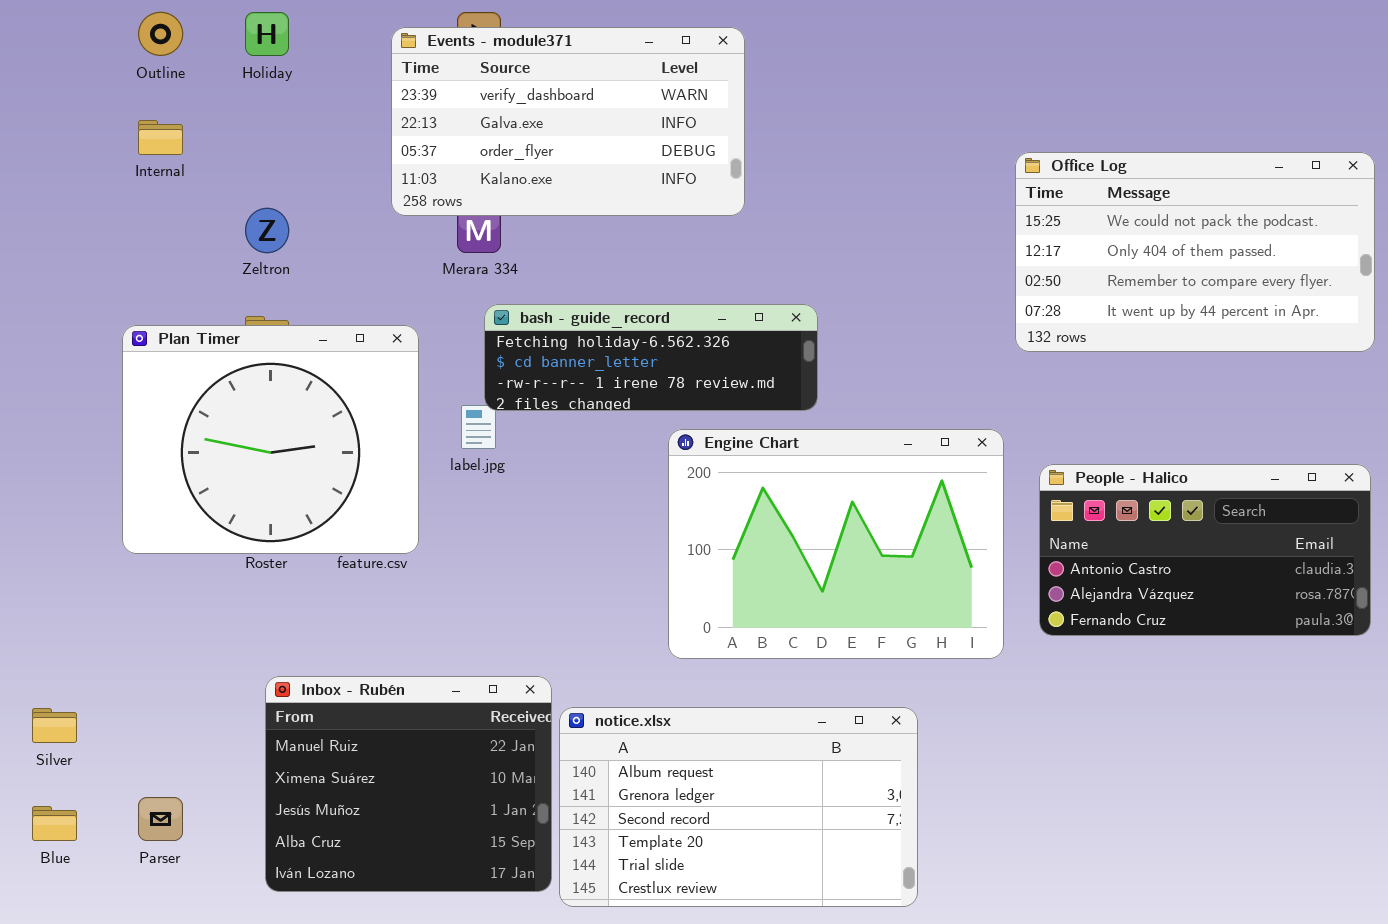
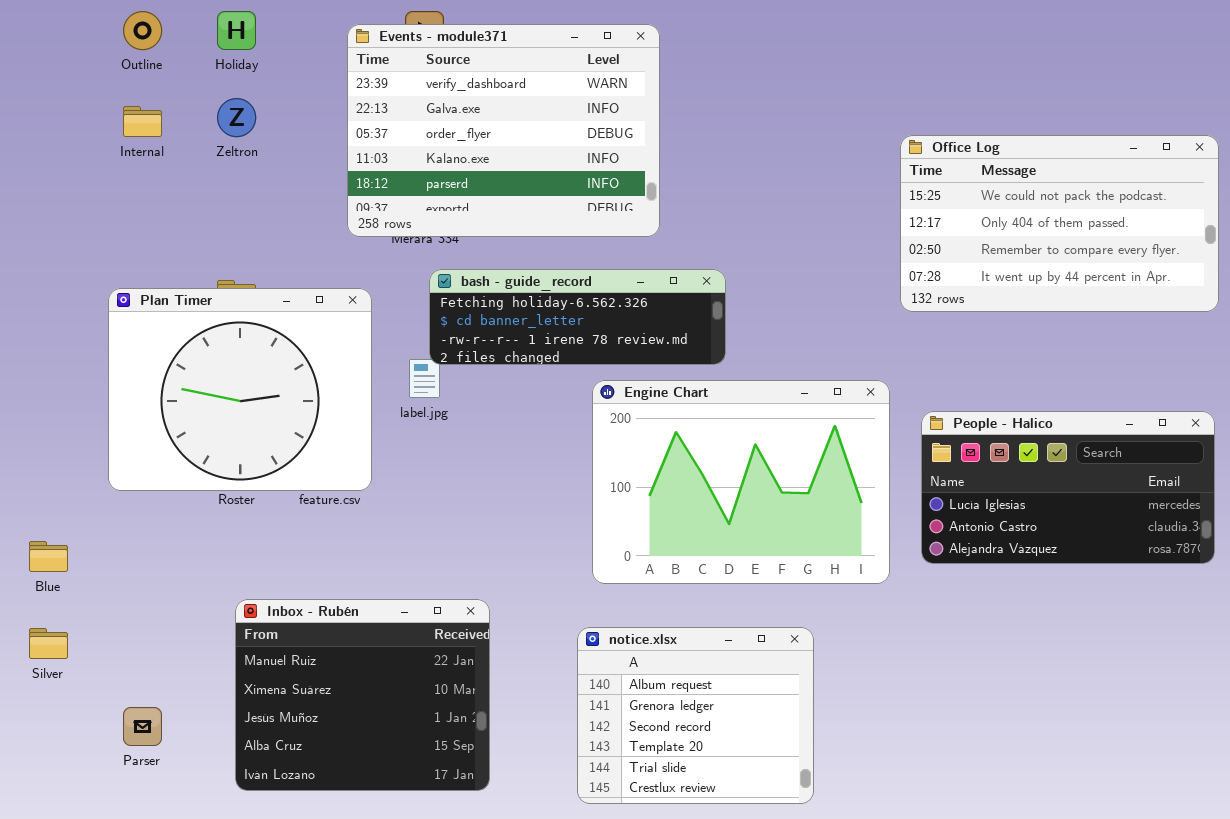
Events - module371: [391,27,745,216] -> [347,24,660,237], resized
Zeltron: [245,208,289,253] -> [217,98,256,137], moved
People - Halico: [1039,464,1371,636] -> [921,411,1215,564], scrolled up 1 row
notice.xlsx: [559,707,918,907] -> [577,627,814,804], resized
Blue: [32,806,77,841] -> [29,541,68,572], moved

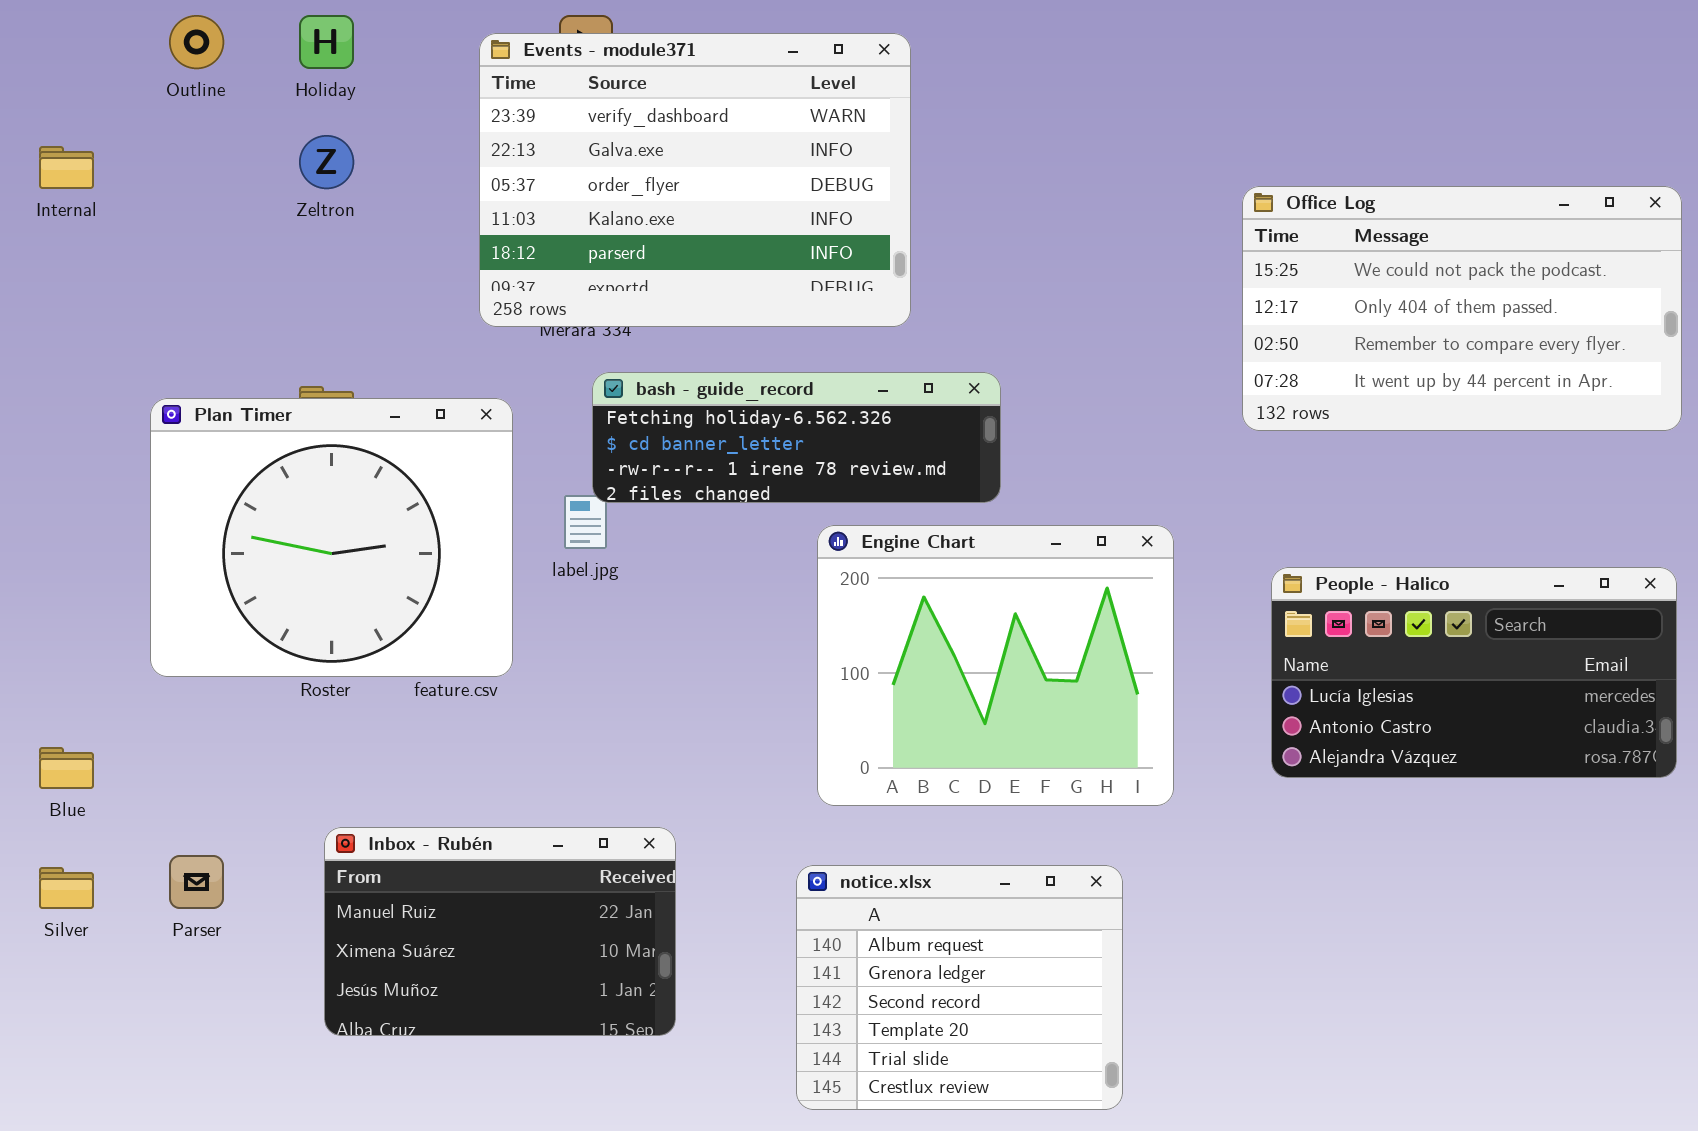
Internal: [123,106,162,137] -> [39,146,94,189], moved
Engine Chart: [592,380,890,584] -> [817,525,1174,806], resized
Inbox - Rubén: [235,599,490,791] -> [324,827,676,1036], resized
Parser: [123,707,162,746] -> [169,855,224,909], moved

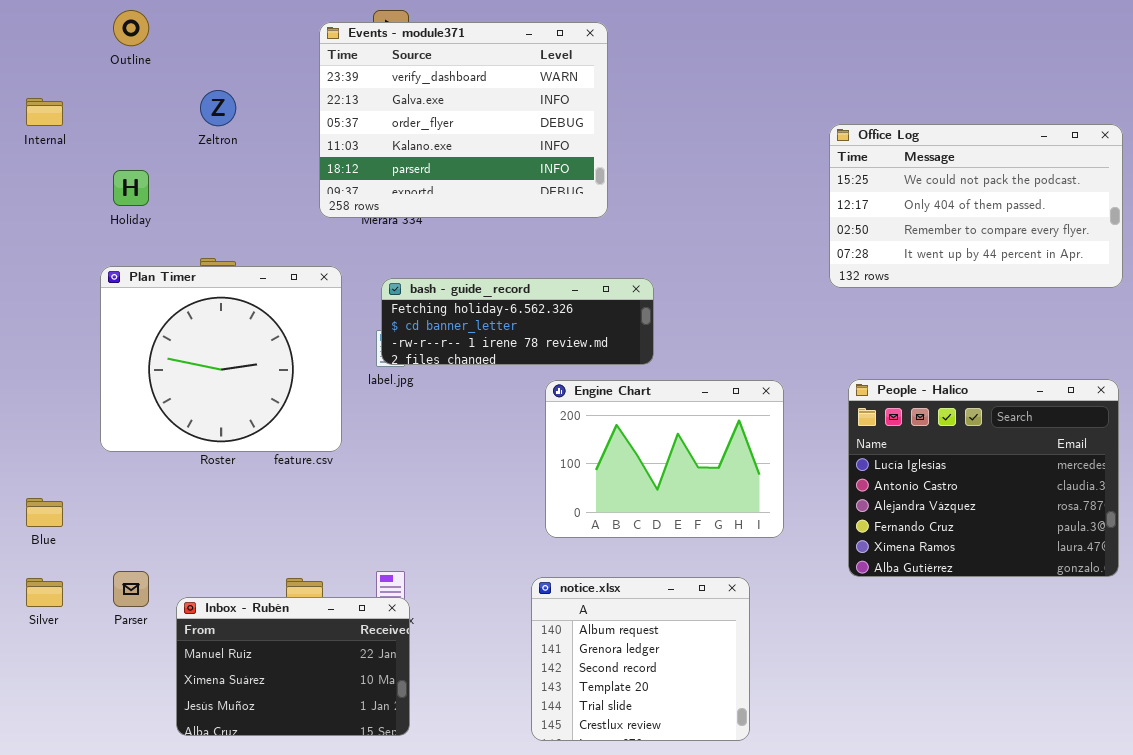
Holiday: [299,15,354,69] -> [113,170,149,206], moved
bash - guide_record: [592,372,1001,503] -> [381,278,654,365], moved
Engine Chart: [817,525,1174,806] -> [545,380,784,538], resized
People - Halico: [1271,567,1677,778] -> [848,379,1119,577], resized
Inbox - Rubén: [324,827,676,1036] -> [176,597,410,736], moved

